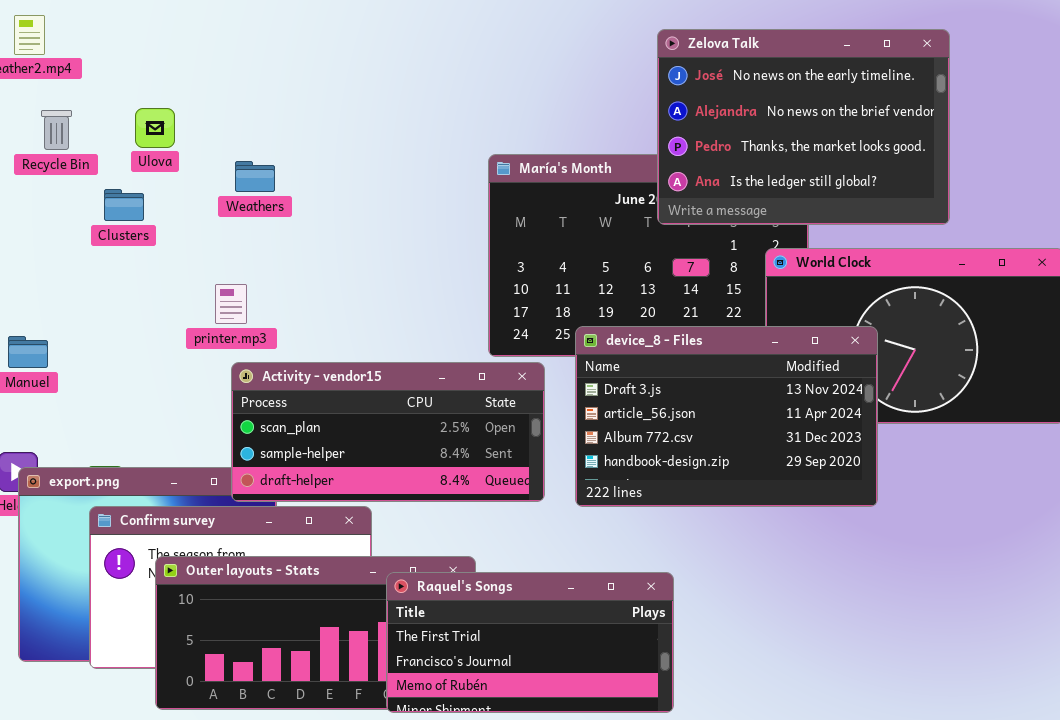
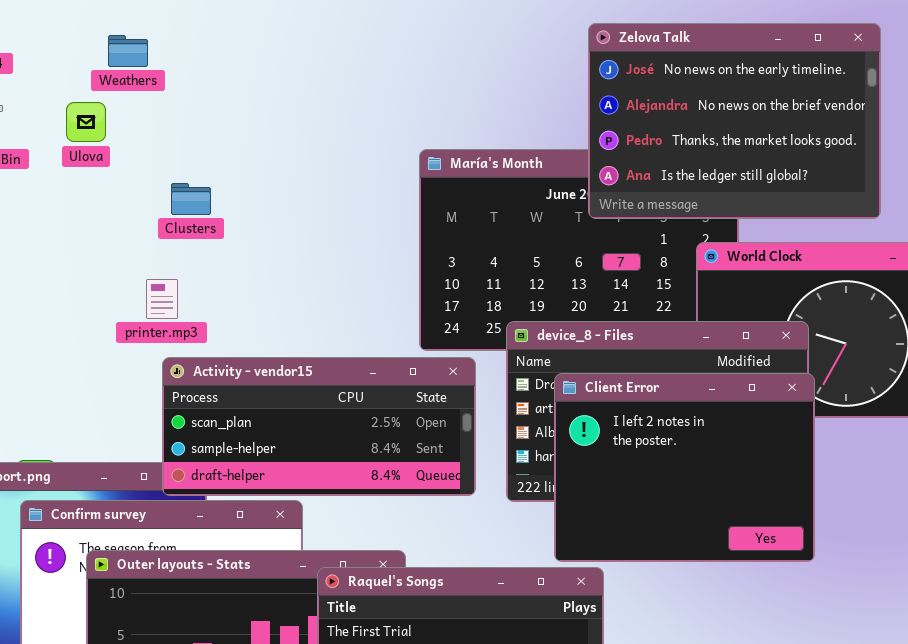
Weathers: [235,161,275,192] -> [108,35,148,67], moved
Clusters: [104,189,144,221] -> [171,183,211,215], moved
Client Error: none -> [554,373,815,562], opened

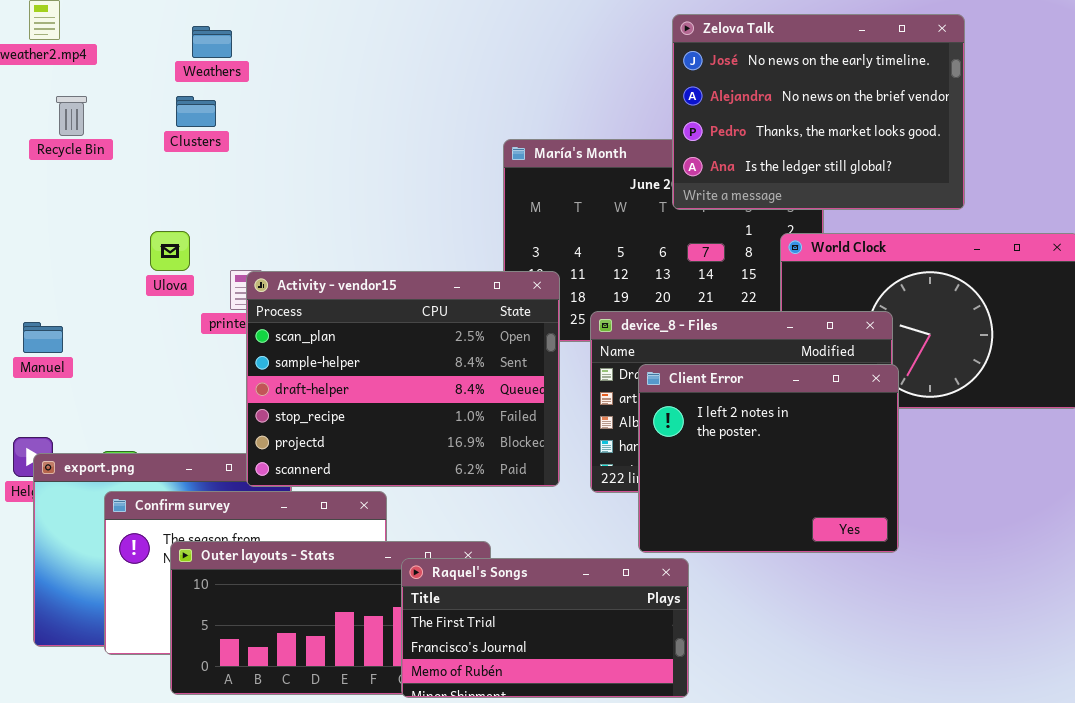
Ulova: [66,102,106,142] -> [150,231,190,271], moved
Clusters: [171,183,211,215] -> [176,96,216,127], moved
Activity - vendor15: [162,357,476,496] -> [246,271,560,487], resized

